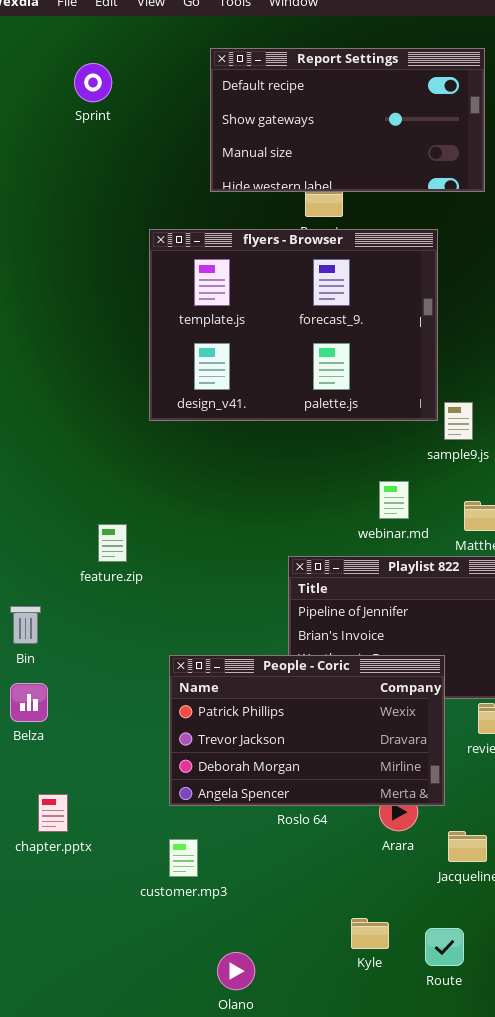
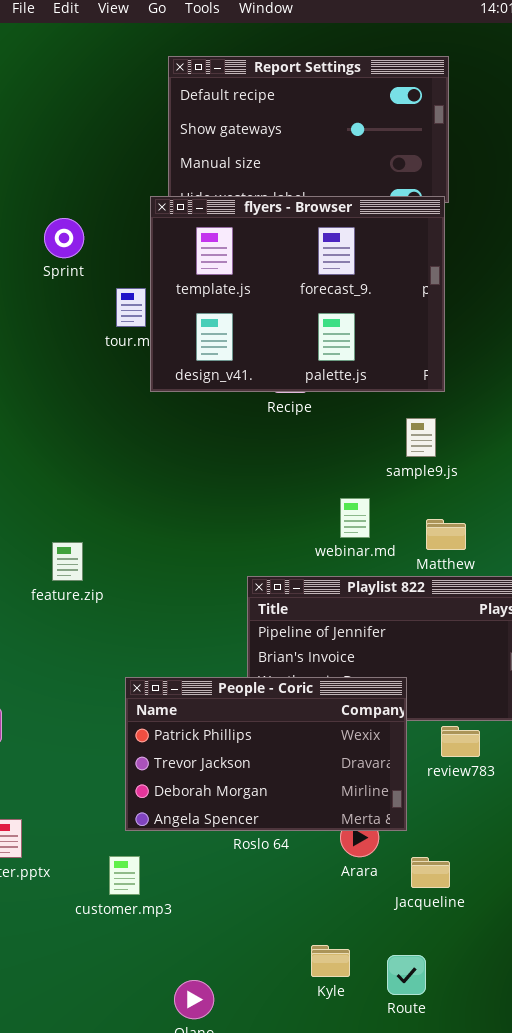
Sprint: [74,63,112,102] -> [44,218,84,258], moved
flyers - Browser: [149,229,438,421] -> [150,196,445,392], moved
customer.mp3: [169,839,198,877] -> [109,856,140,895], moved

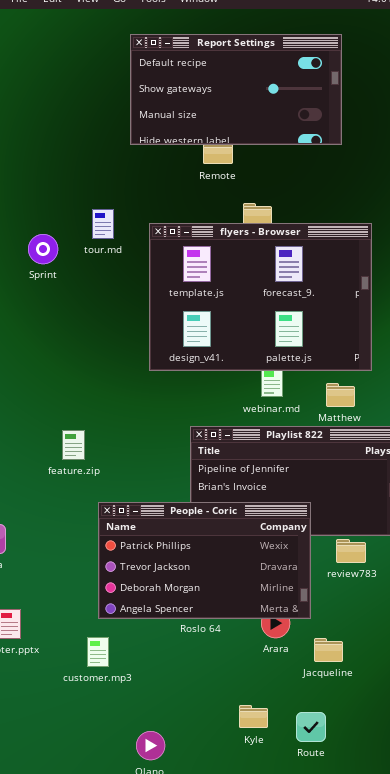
flyers - Browser: [150,196,445,392] -> [149,223,372,371], moved
Sprint: [44,218,84,258] -> [28,234,58,264], moved
feature.zip: [52,542,83,581] -> [62,430,85,460], moved

